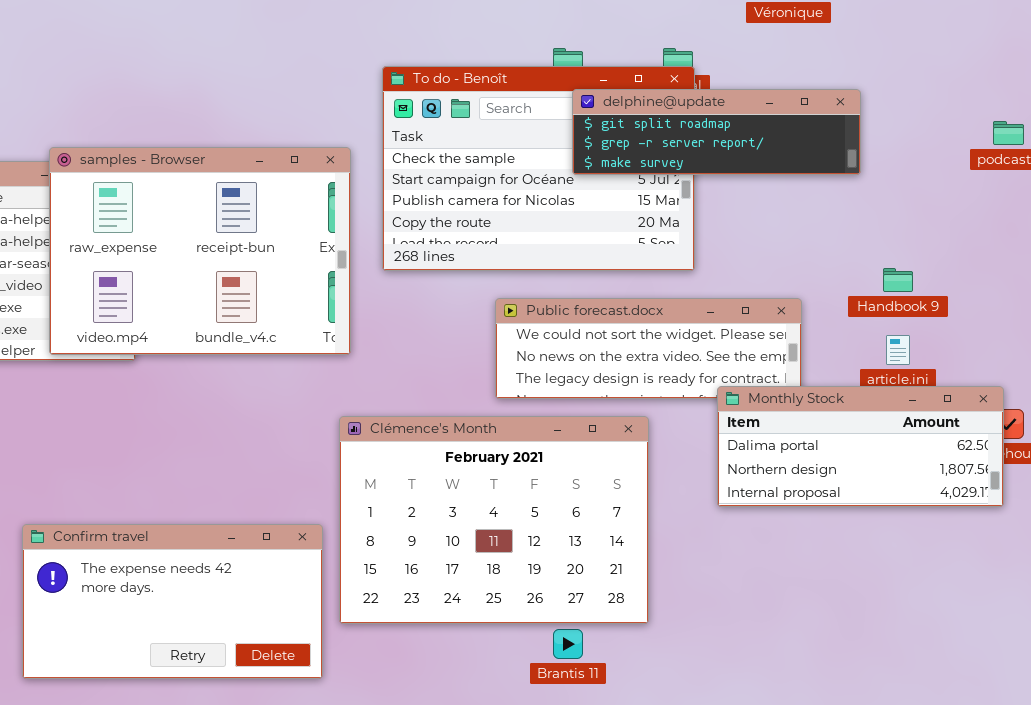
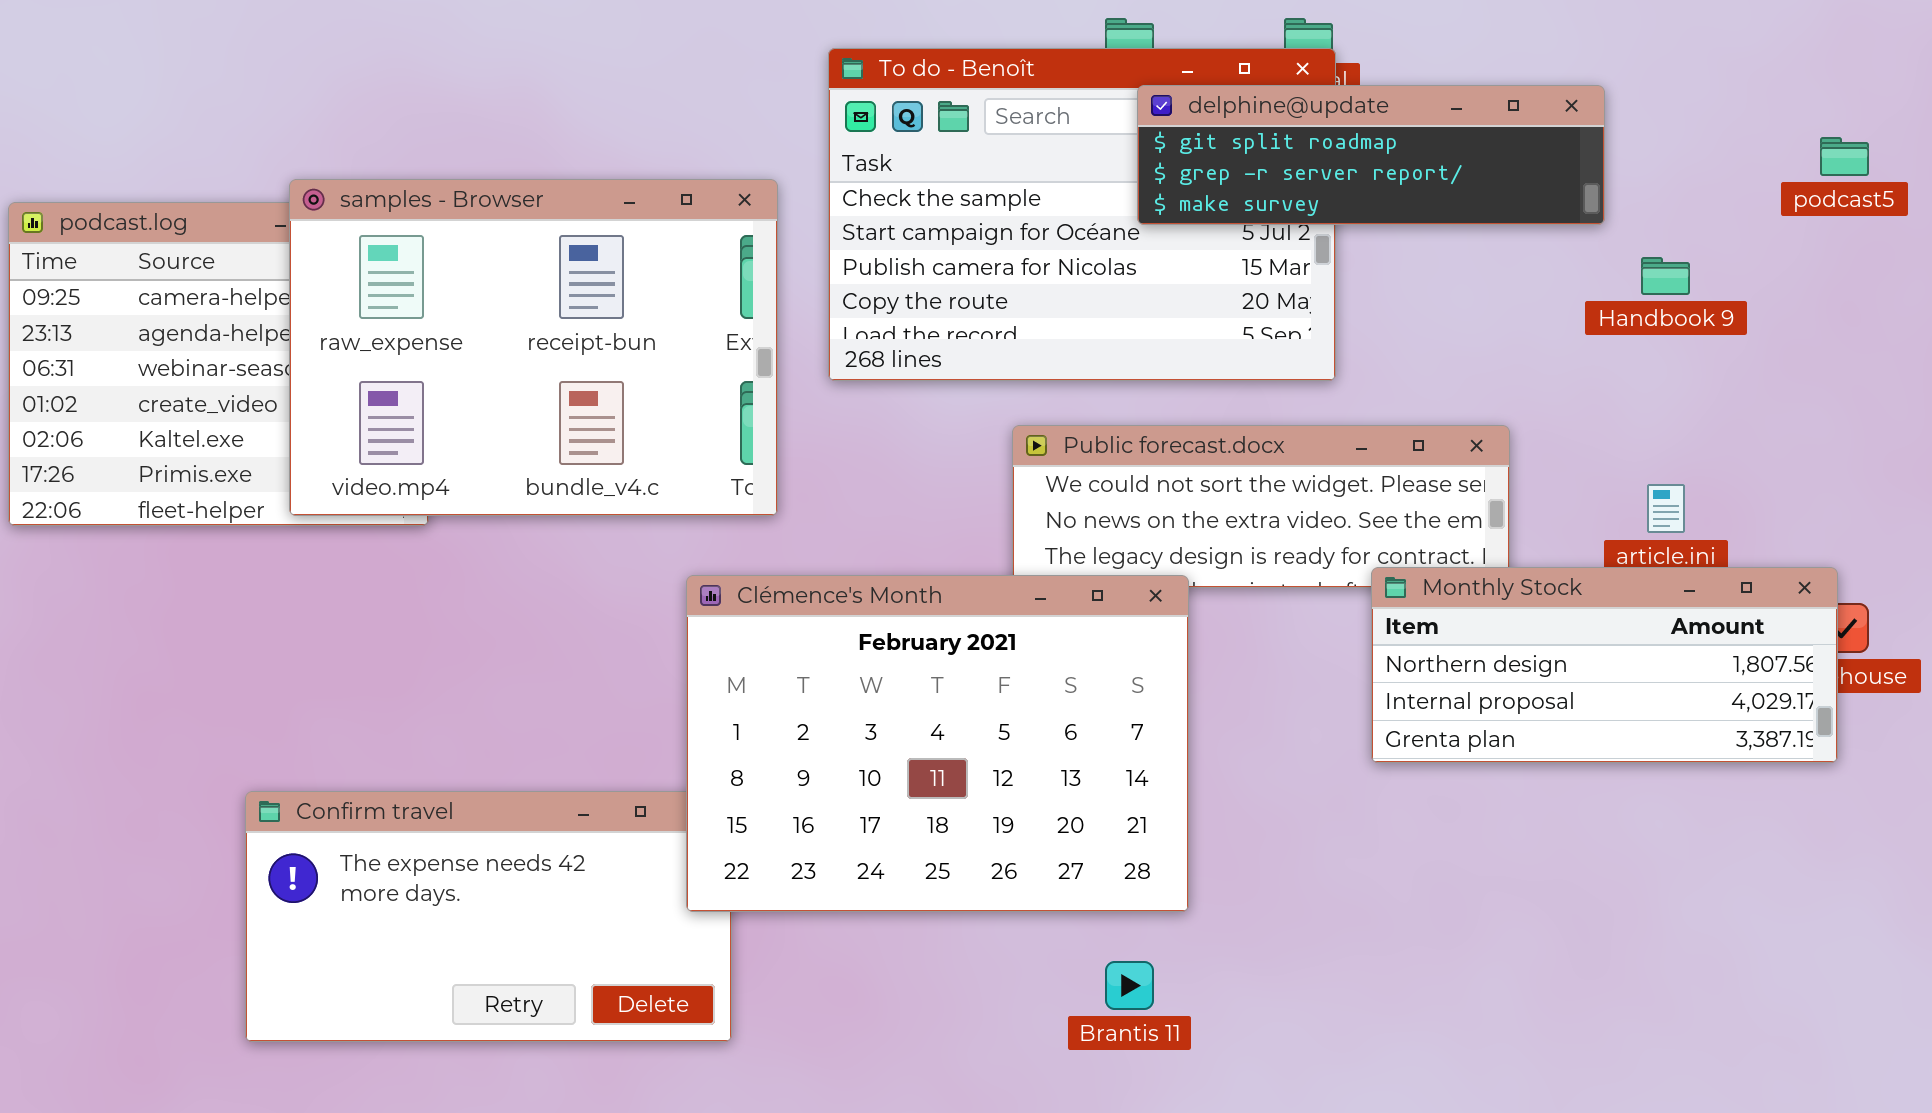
Handbook 9: [883,268,913,292] -> [1641,257,1690,295], moved
Monthly Stock: [717,386,1004,507] -> [1371,567,1838,763], scrolled down 1 row
Clémence's Month: [339,416,649,624] -> [686,575,1189,912], moved

